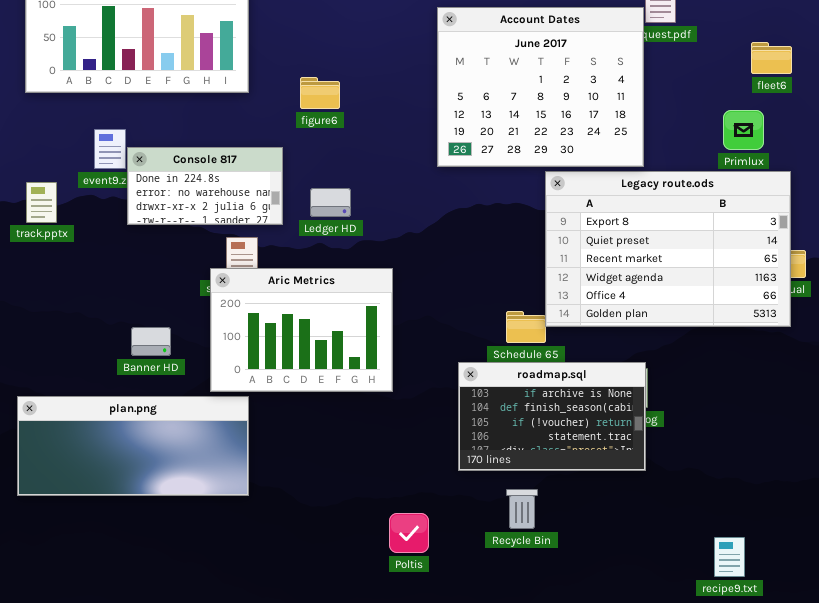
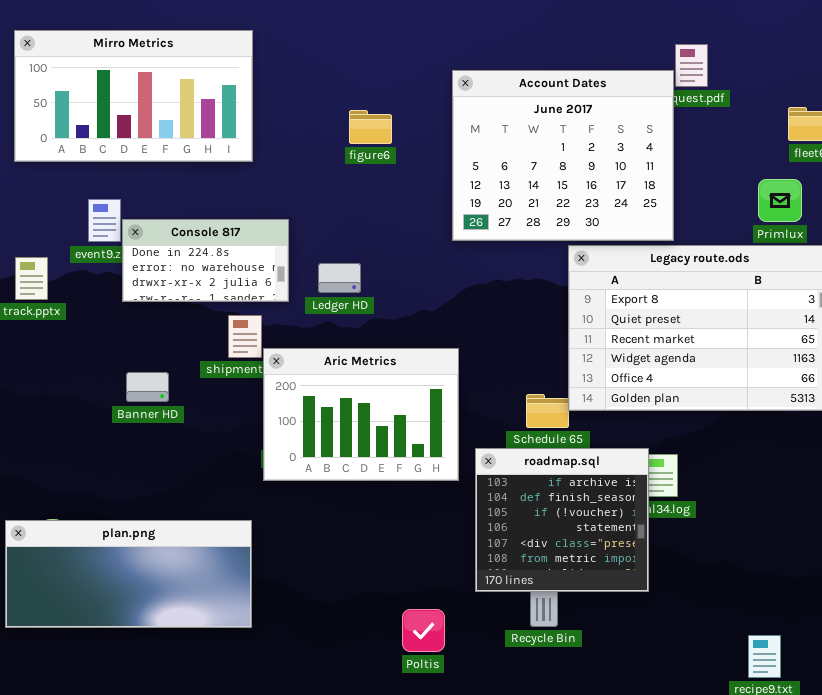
figure6: [300,77,340,109] -> [349,110,392,144], moved
Aric Metrics: [210,268,393,392] -> [263,348,459,481], moved
Banner HD: [131,327,171,356] -> [126,372,169,402], moved
roadmap.sql: [458,362,646,471] -> [475,448,649,592], resized
plan.png: [17,396,249,496] -> [5,520,252,628], moved

